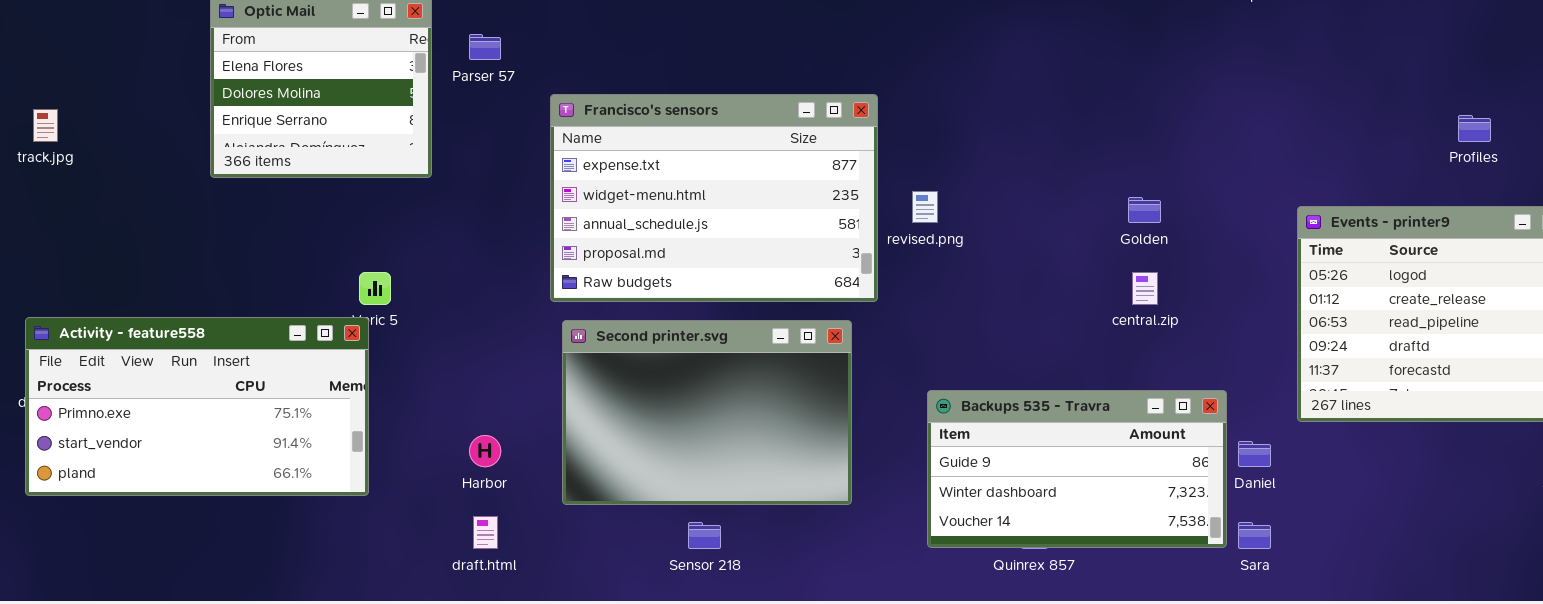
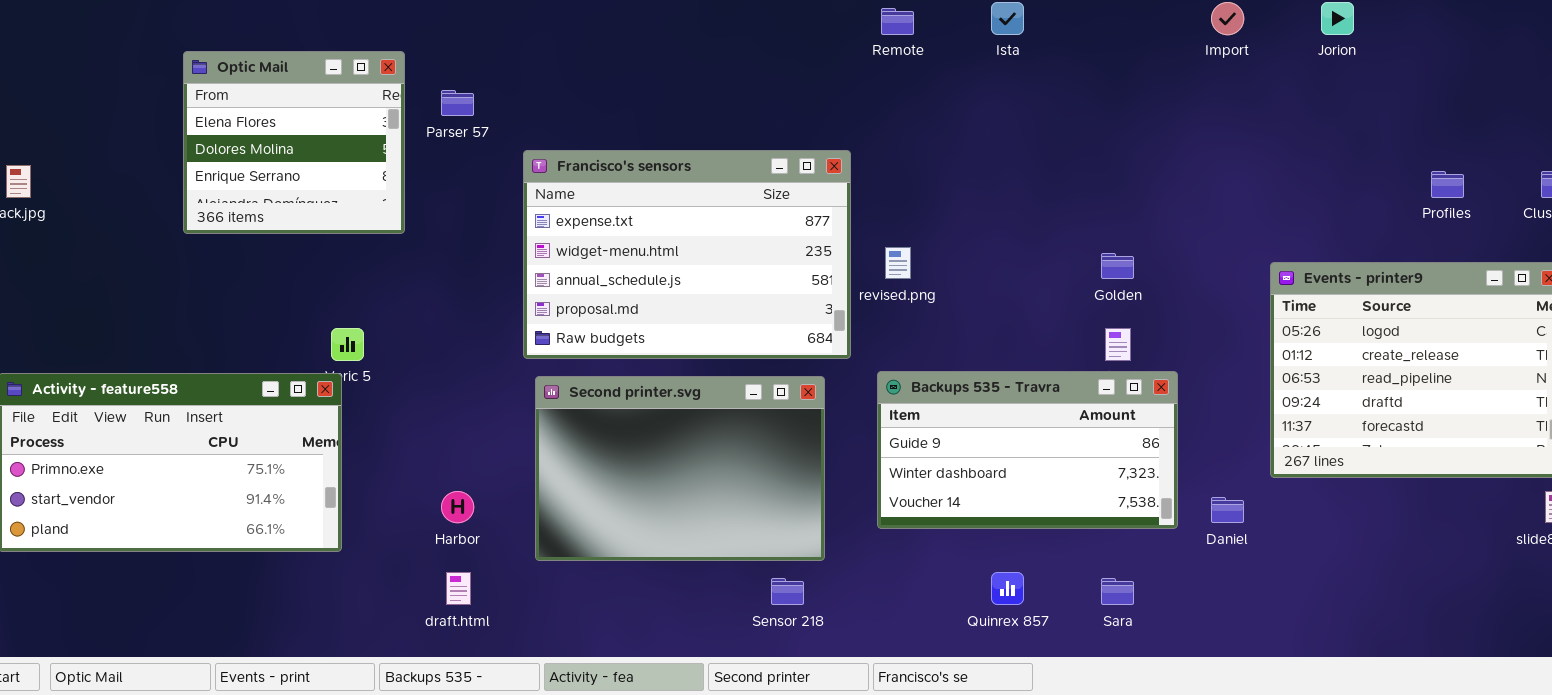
Backups 535 - Travra: [927,390,1227,548] -> [877,371,1178,529], moved
Sensor 218: [688,522,721,549] -> [771,578,804,605], moved
Sara: [1238,522,1271,549] -> [1101,578,1134,605], moved

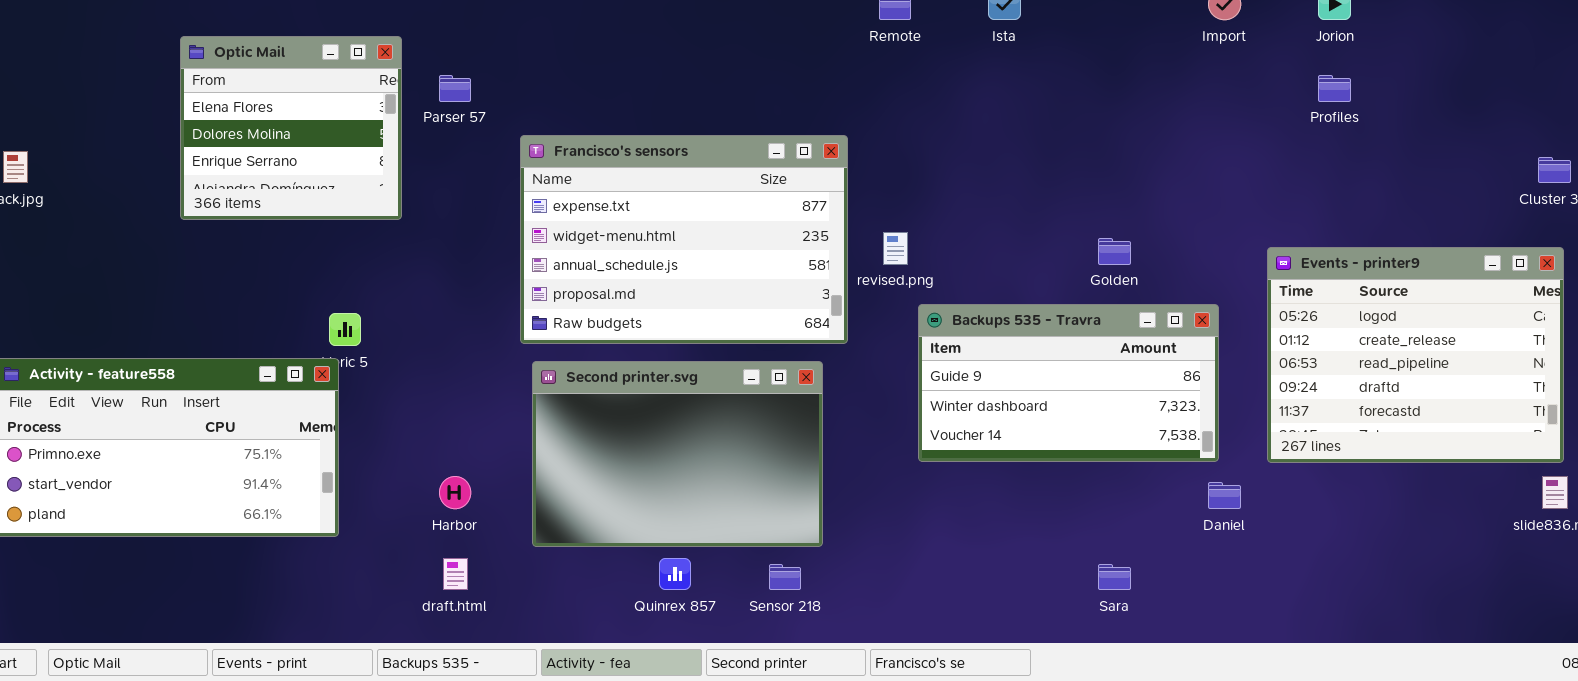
Profiles: [1431,171,1464,198] -> [1318,75,1351,102], moved
Backups 535 - Travra: [877,371,1178,529] -> [918,304,1219,462], moved
Quinrex 857: [991,572,1024,605] -> [659,558,691,590], moved

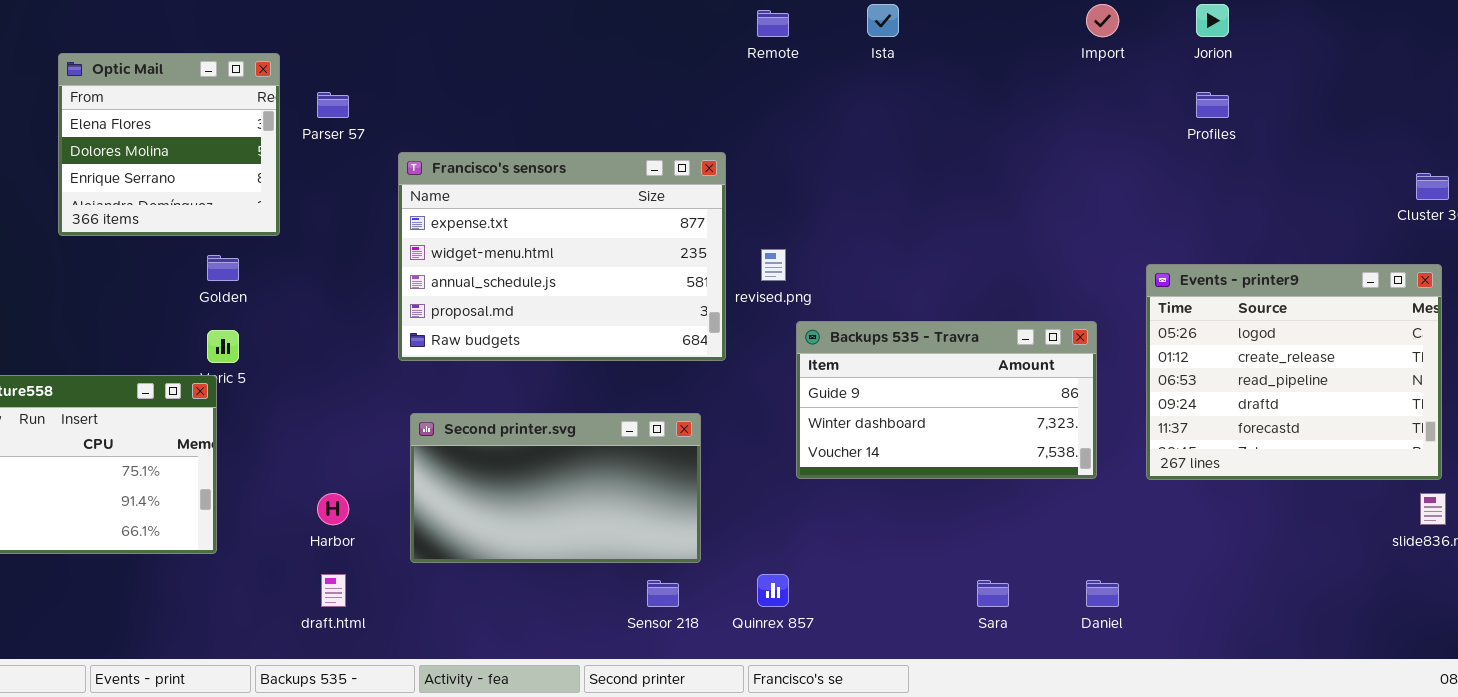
Golden: [1098,238,1131,265] -> [207,255,239,281], moved
Second printer.svg: [532,361,823,547] -> [410,413,701,563], resized
Daniel: [1208,482,1241,509] -> [1086,580,1119,607], moved
Quinrex 857: [659,558,691,590] -> [757,574,789,607], moved

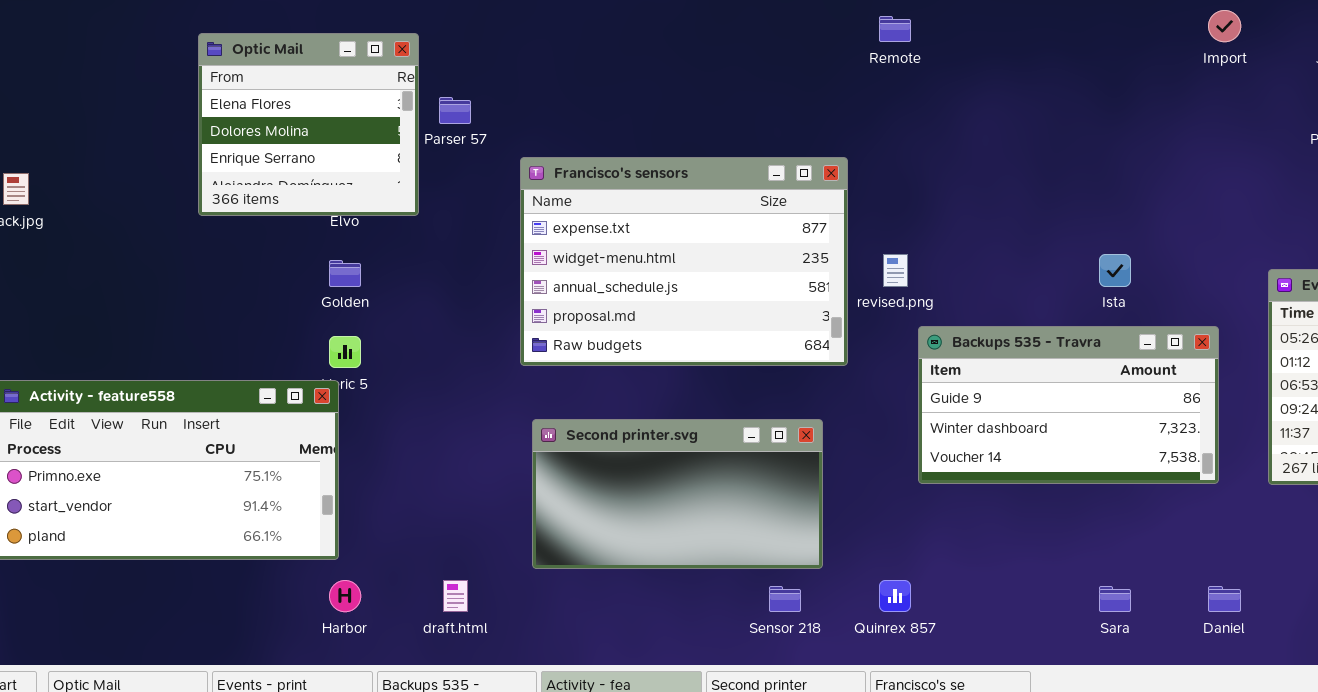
Ista: [867,4,899,37] -> [1099,254,1131,287], moved
Optic Mail: [58,53,280,236] -> [198,33,419,216], moved
Harbor: [317,493,349,525] -> [329,580,361,612], moved

